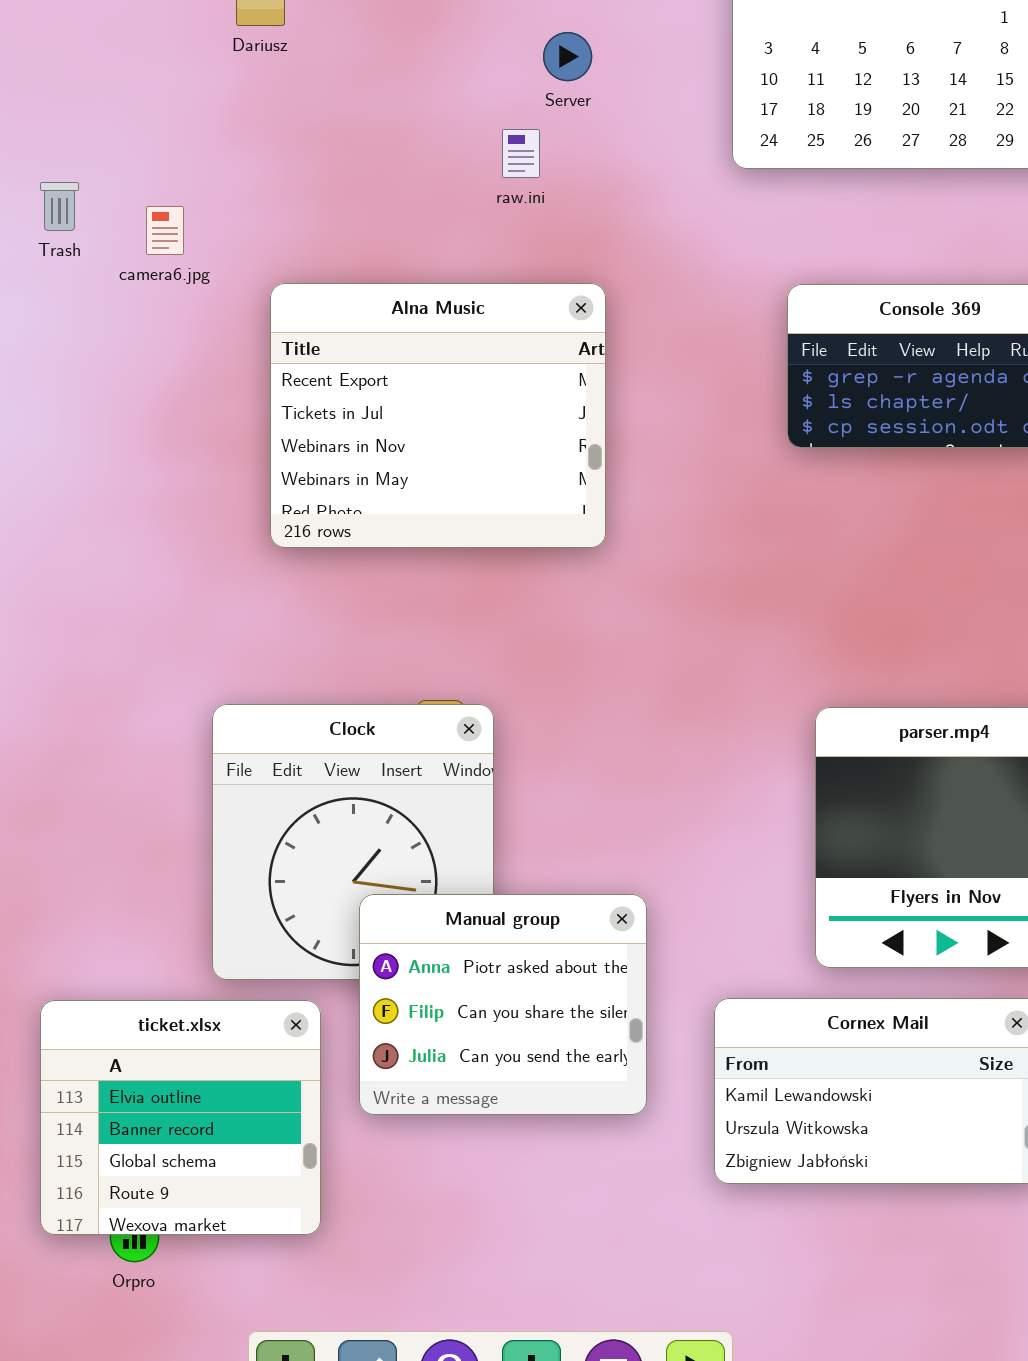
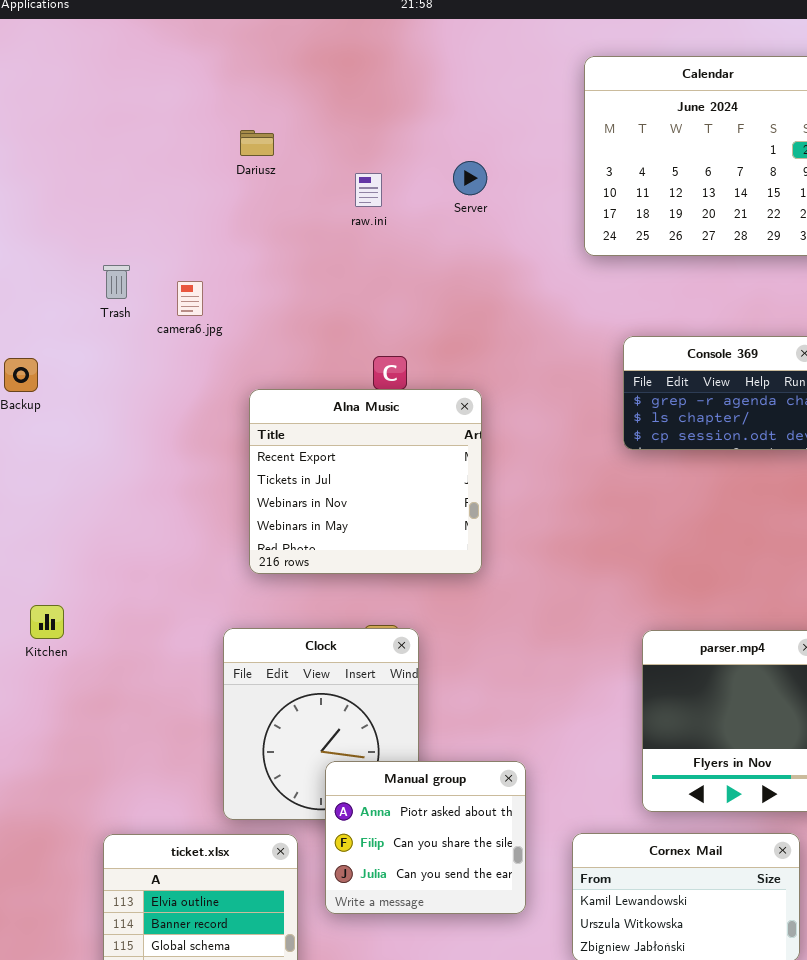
raw.ini: [502,129,540,178] -> [355,173,382,207], moved
Alna Music: [270,283,606,548] -> [249,389,482,574], moved

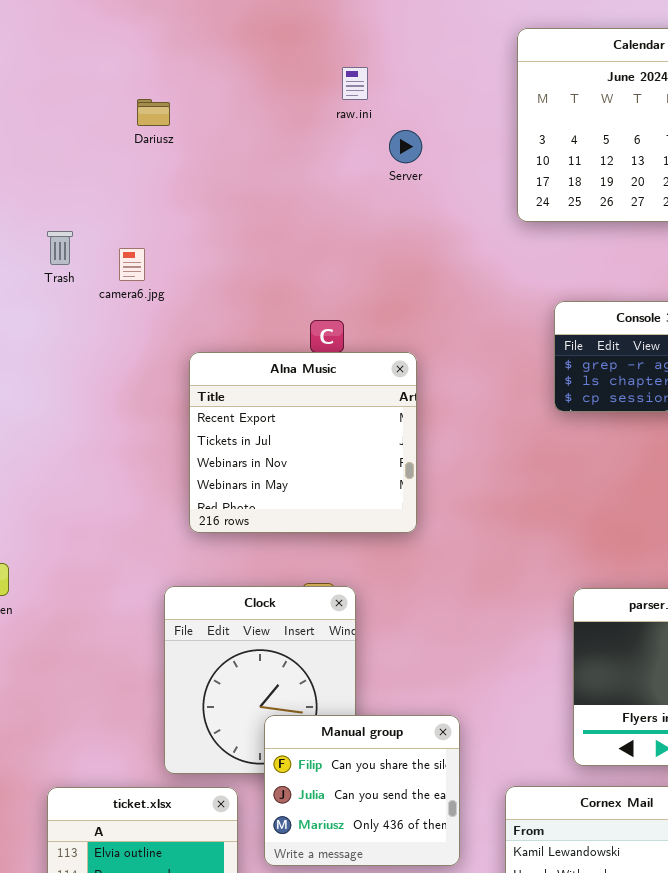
Dariusz: [240,130,274,156] -> [137,99,170,126], moved
raw.ini: [355,173,382,207] -> [342,67,368,100], moved
Manual group: [325,761,526,914] -> [264,715,460,866], scrolled down 1 row

